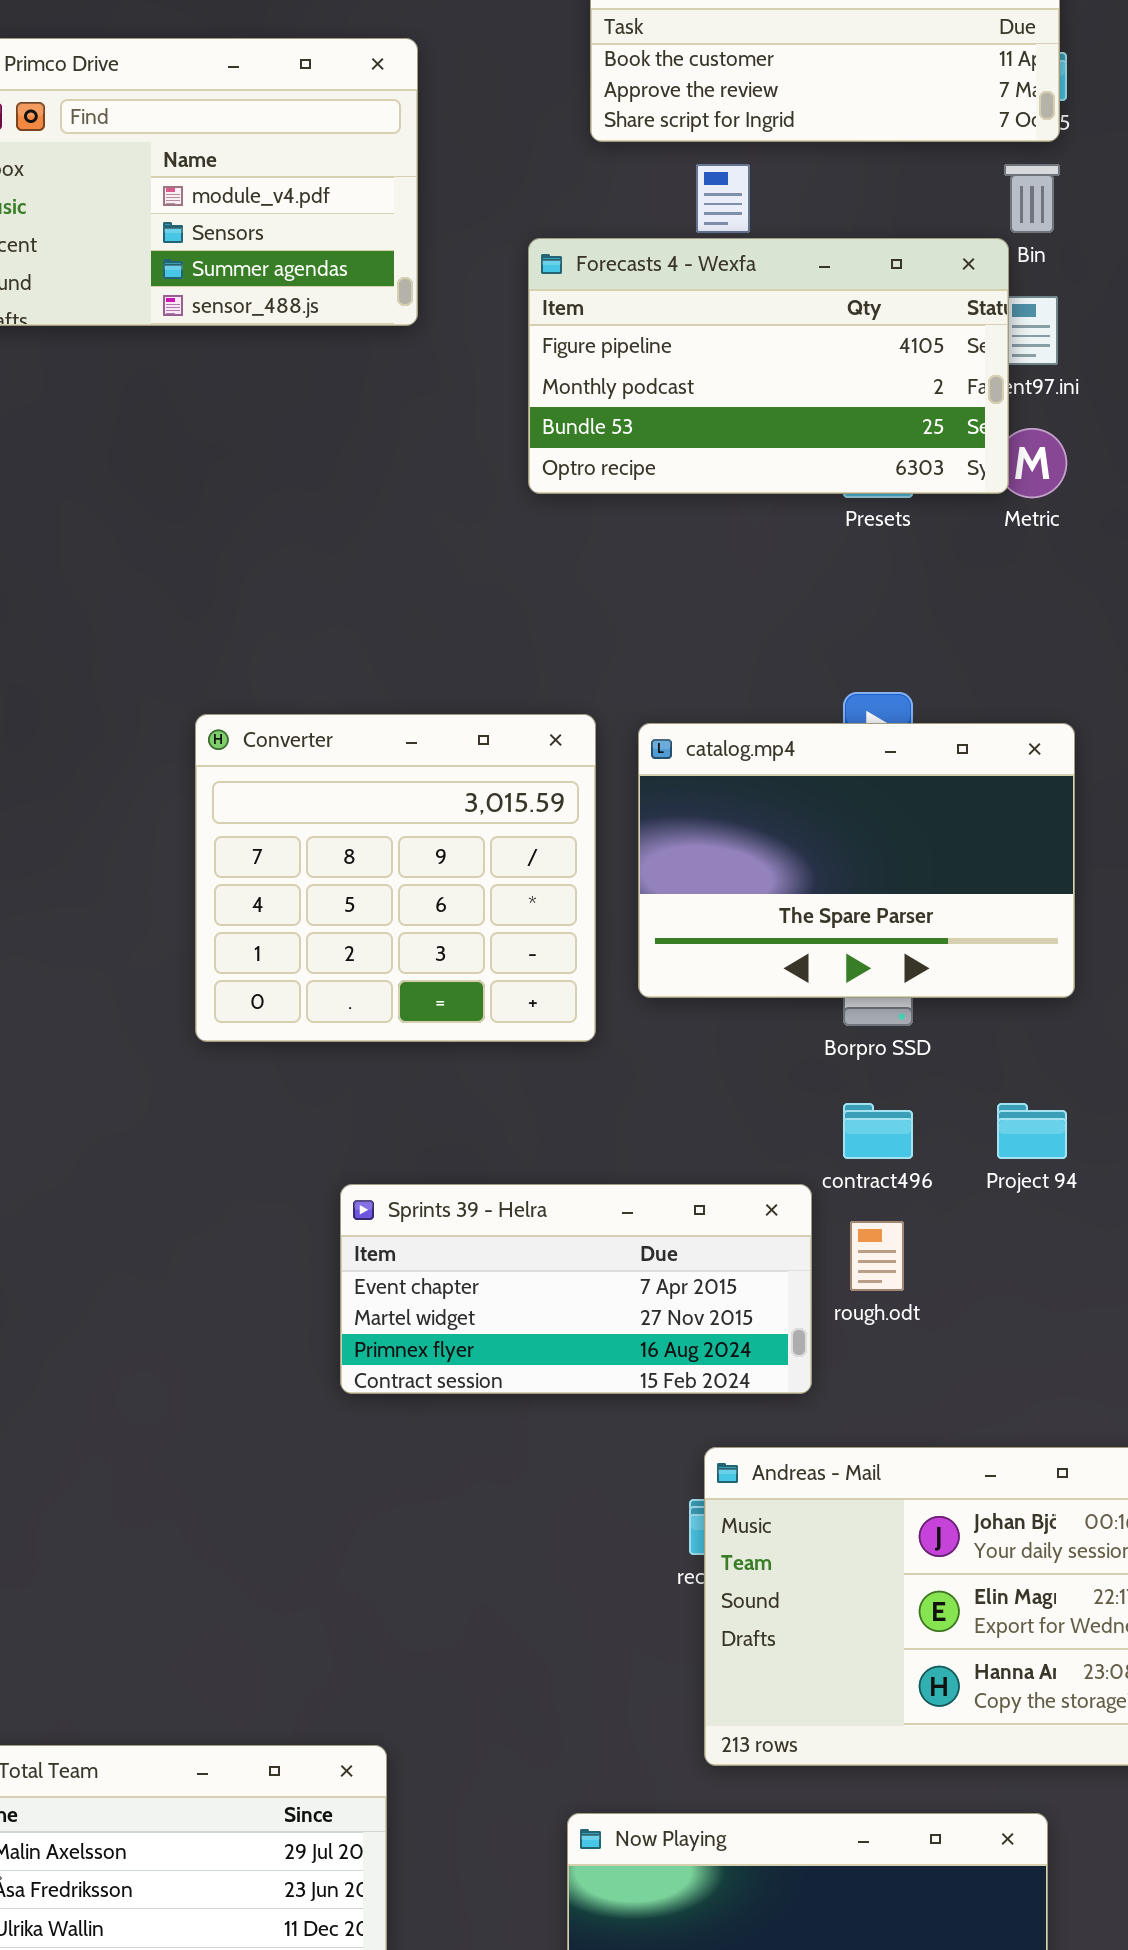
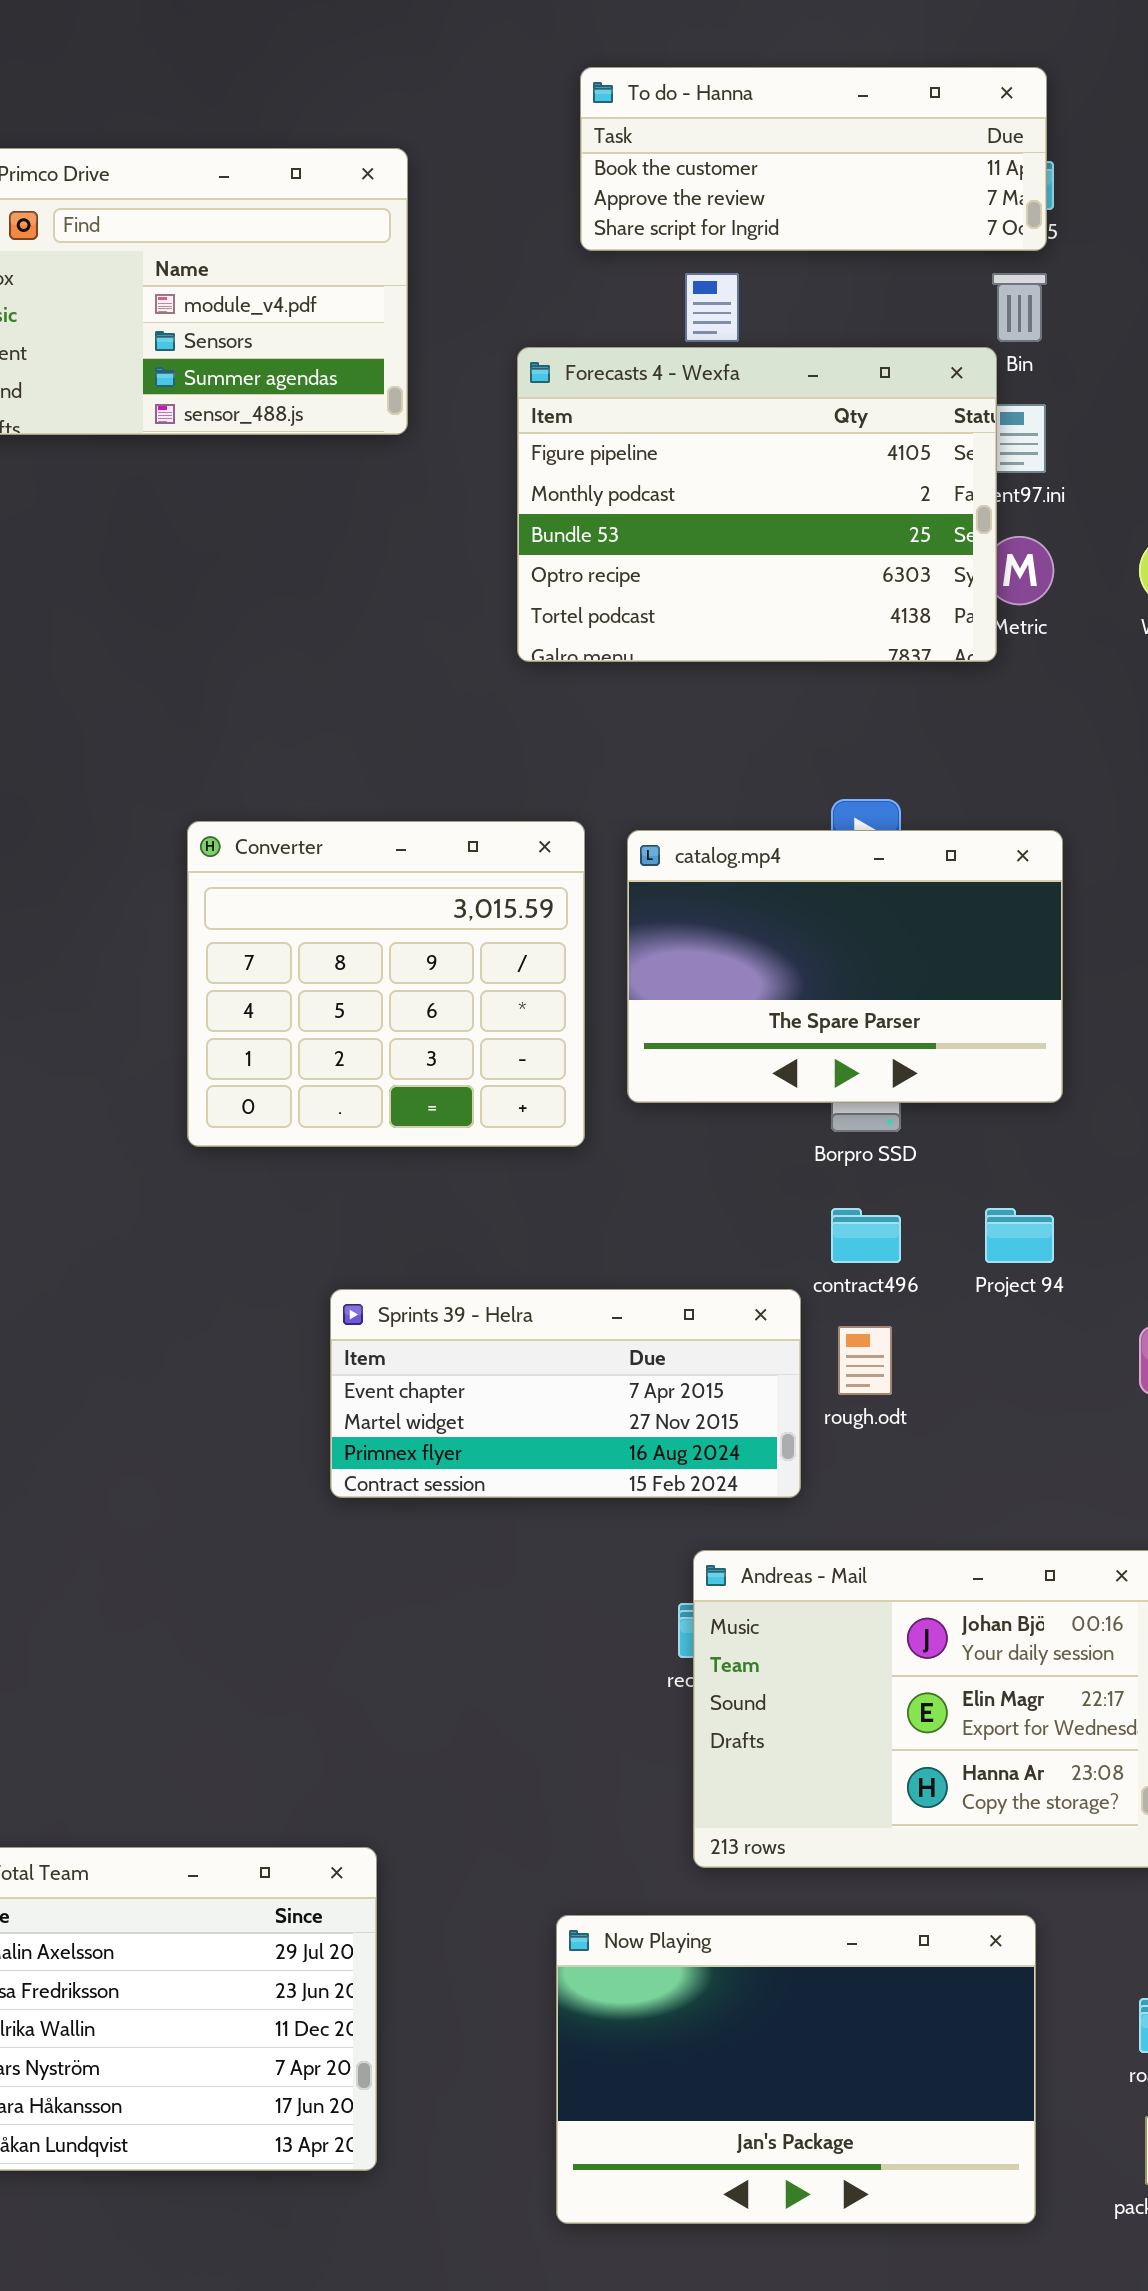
Forecasts 4 - Wexfa: [528,238,1009,494] -> [517,347,997,662], resized

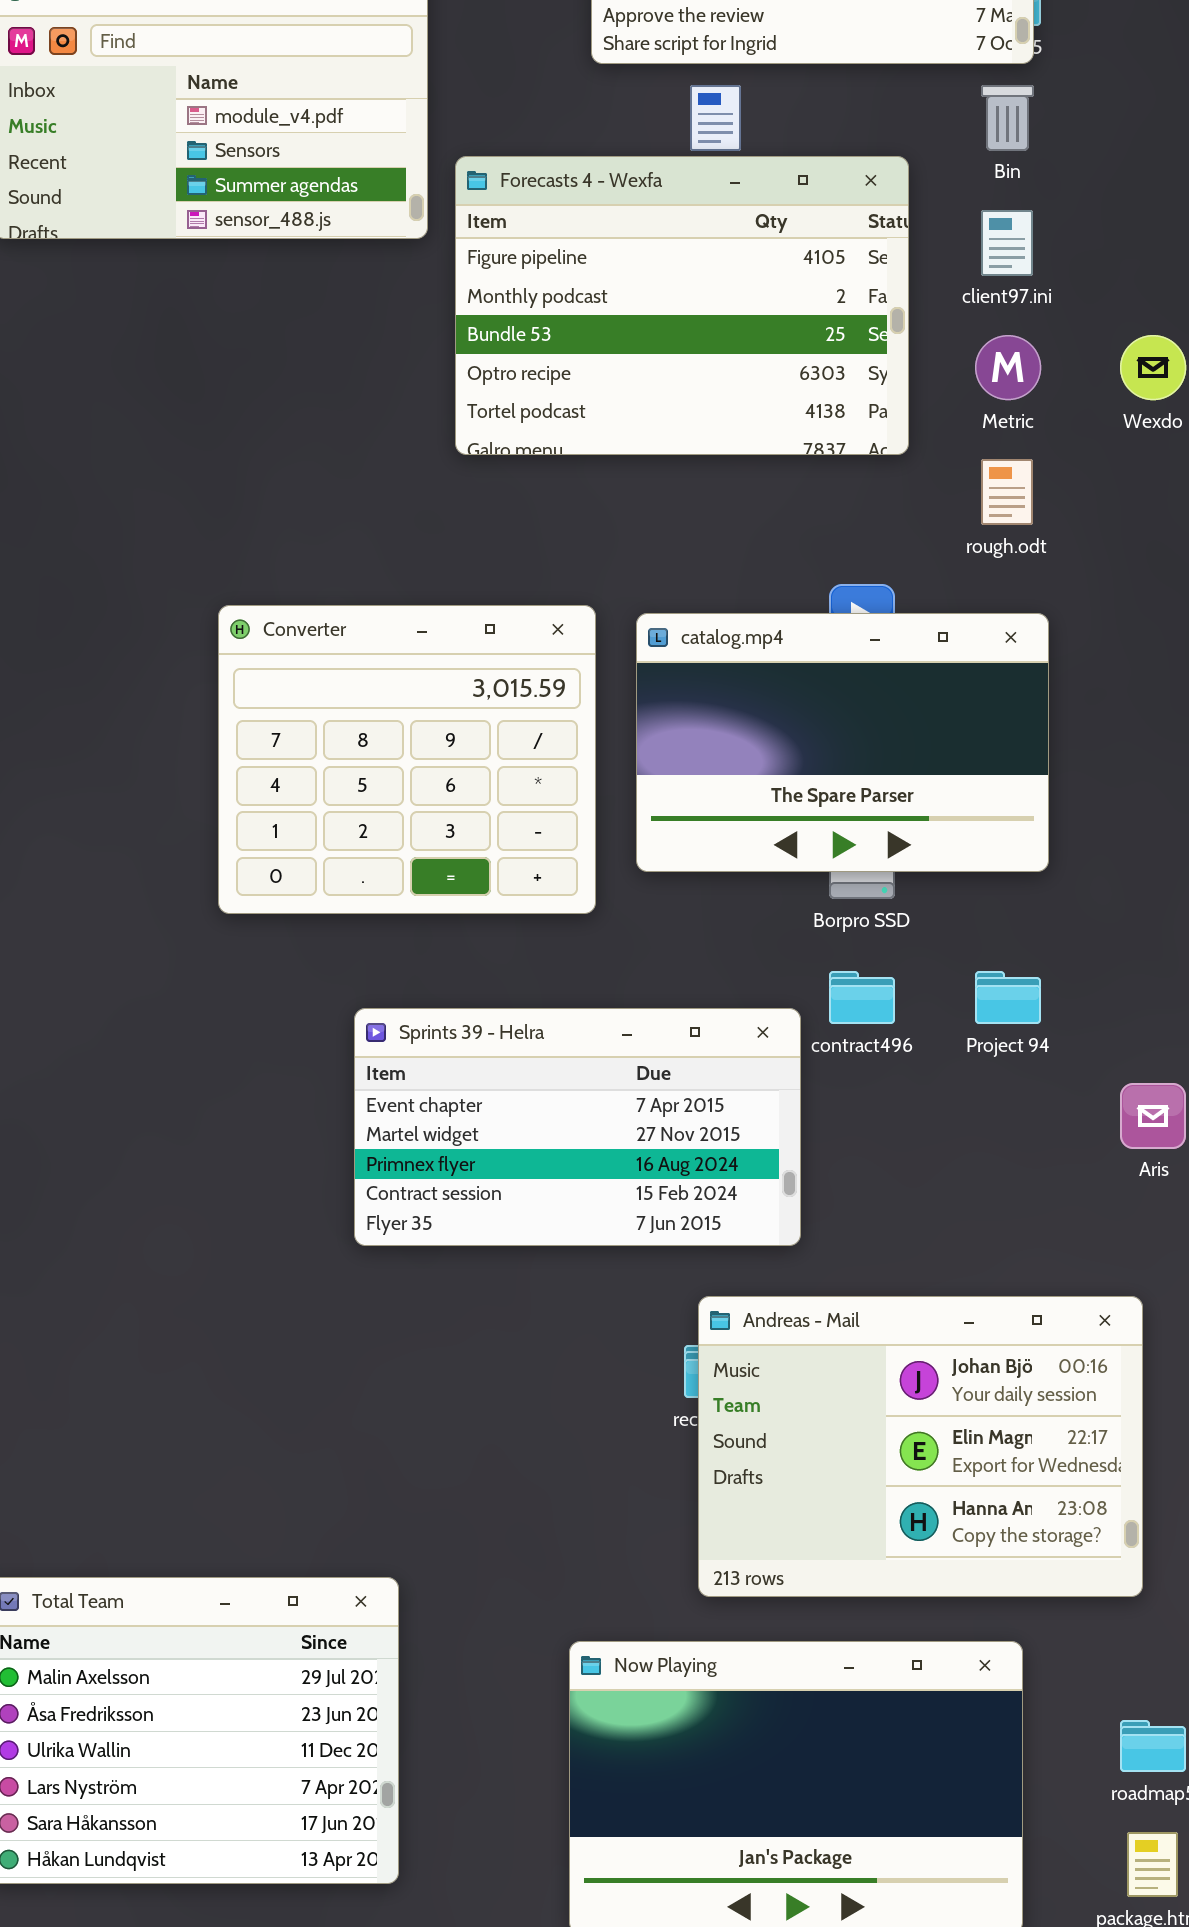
Forecasts 4 - Wexfa: [517,347,997,662] -> [455,156,909,455], moved
Sprints 39 - Helra: [330,1289,801,1498] -> [354,1008,801,1246], resized
rough.odt: [838,1326,892,1395] -> [981,459,1033,525], moved

